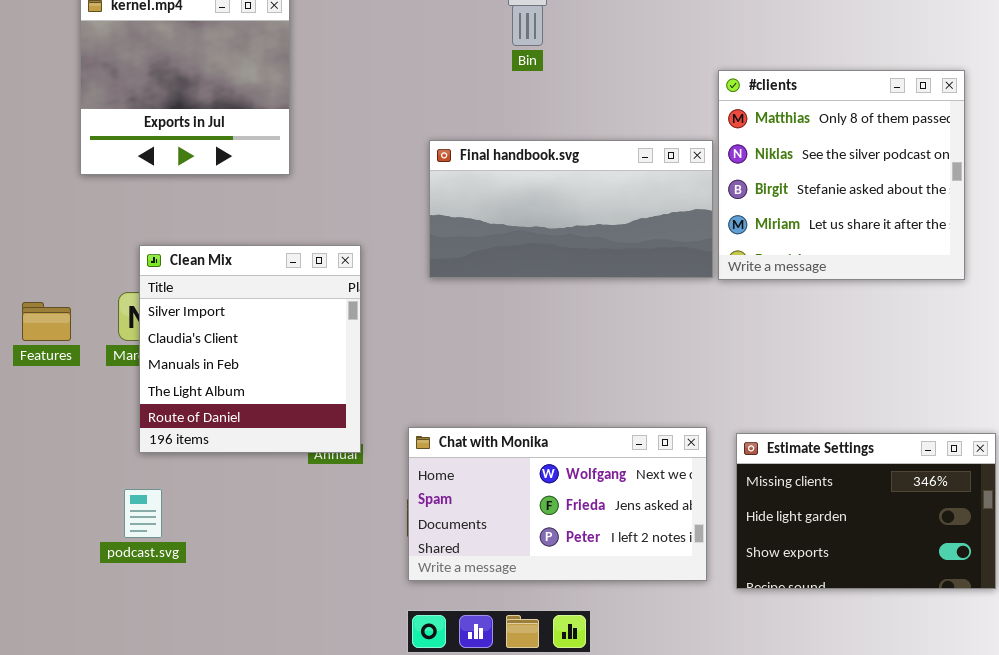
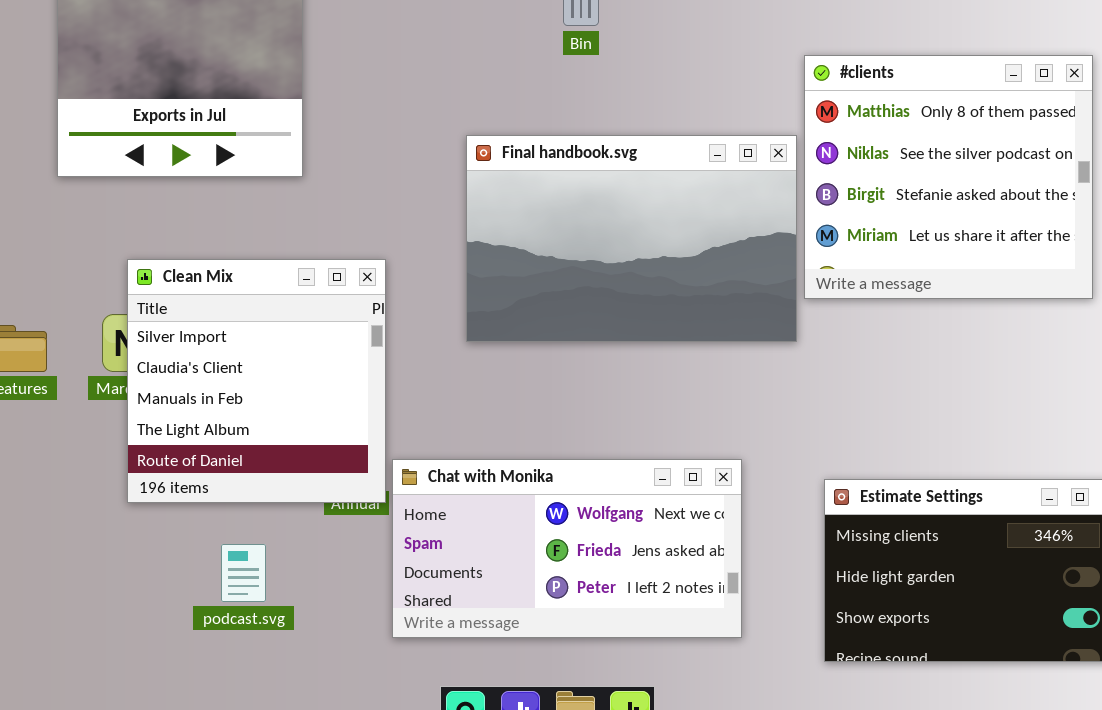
Final handbook.svg: [429,140,713,278] -> [466,135,797,342], resized
Chat with Monika: [408,427,707,581] -> [392,459,742,638], moved
podcast.svg: [124,489,162,538] -> [221,544,266,602], moved

